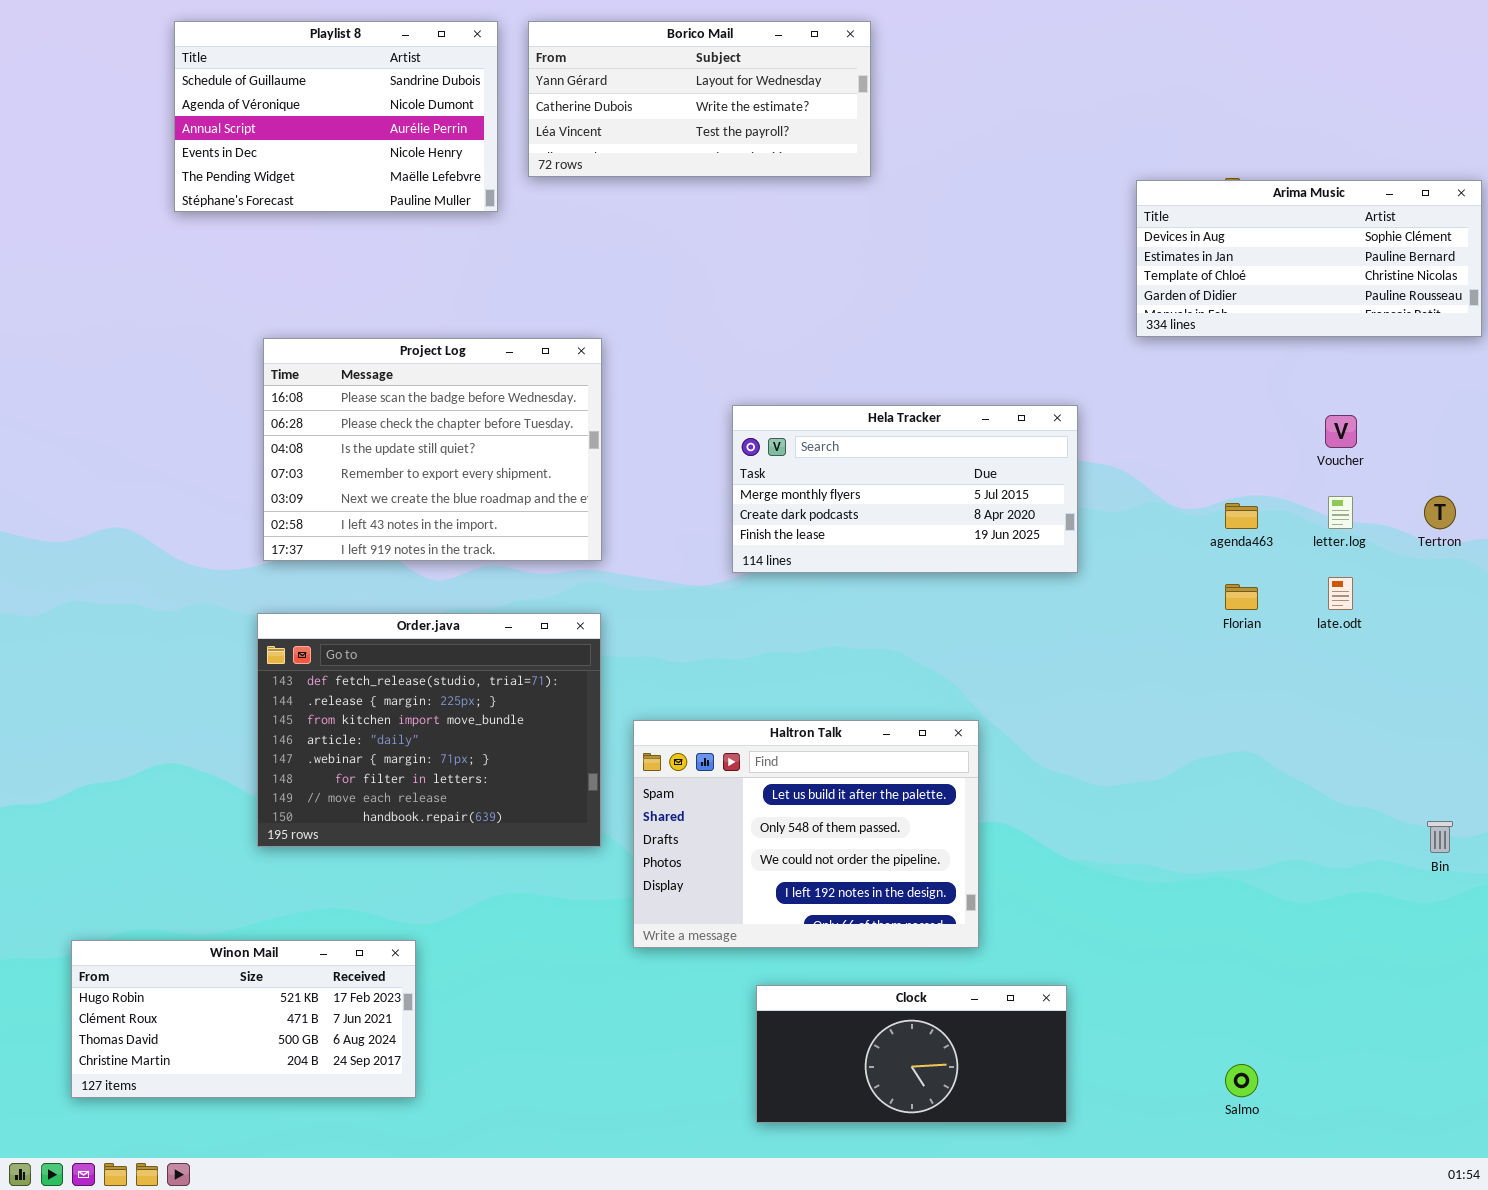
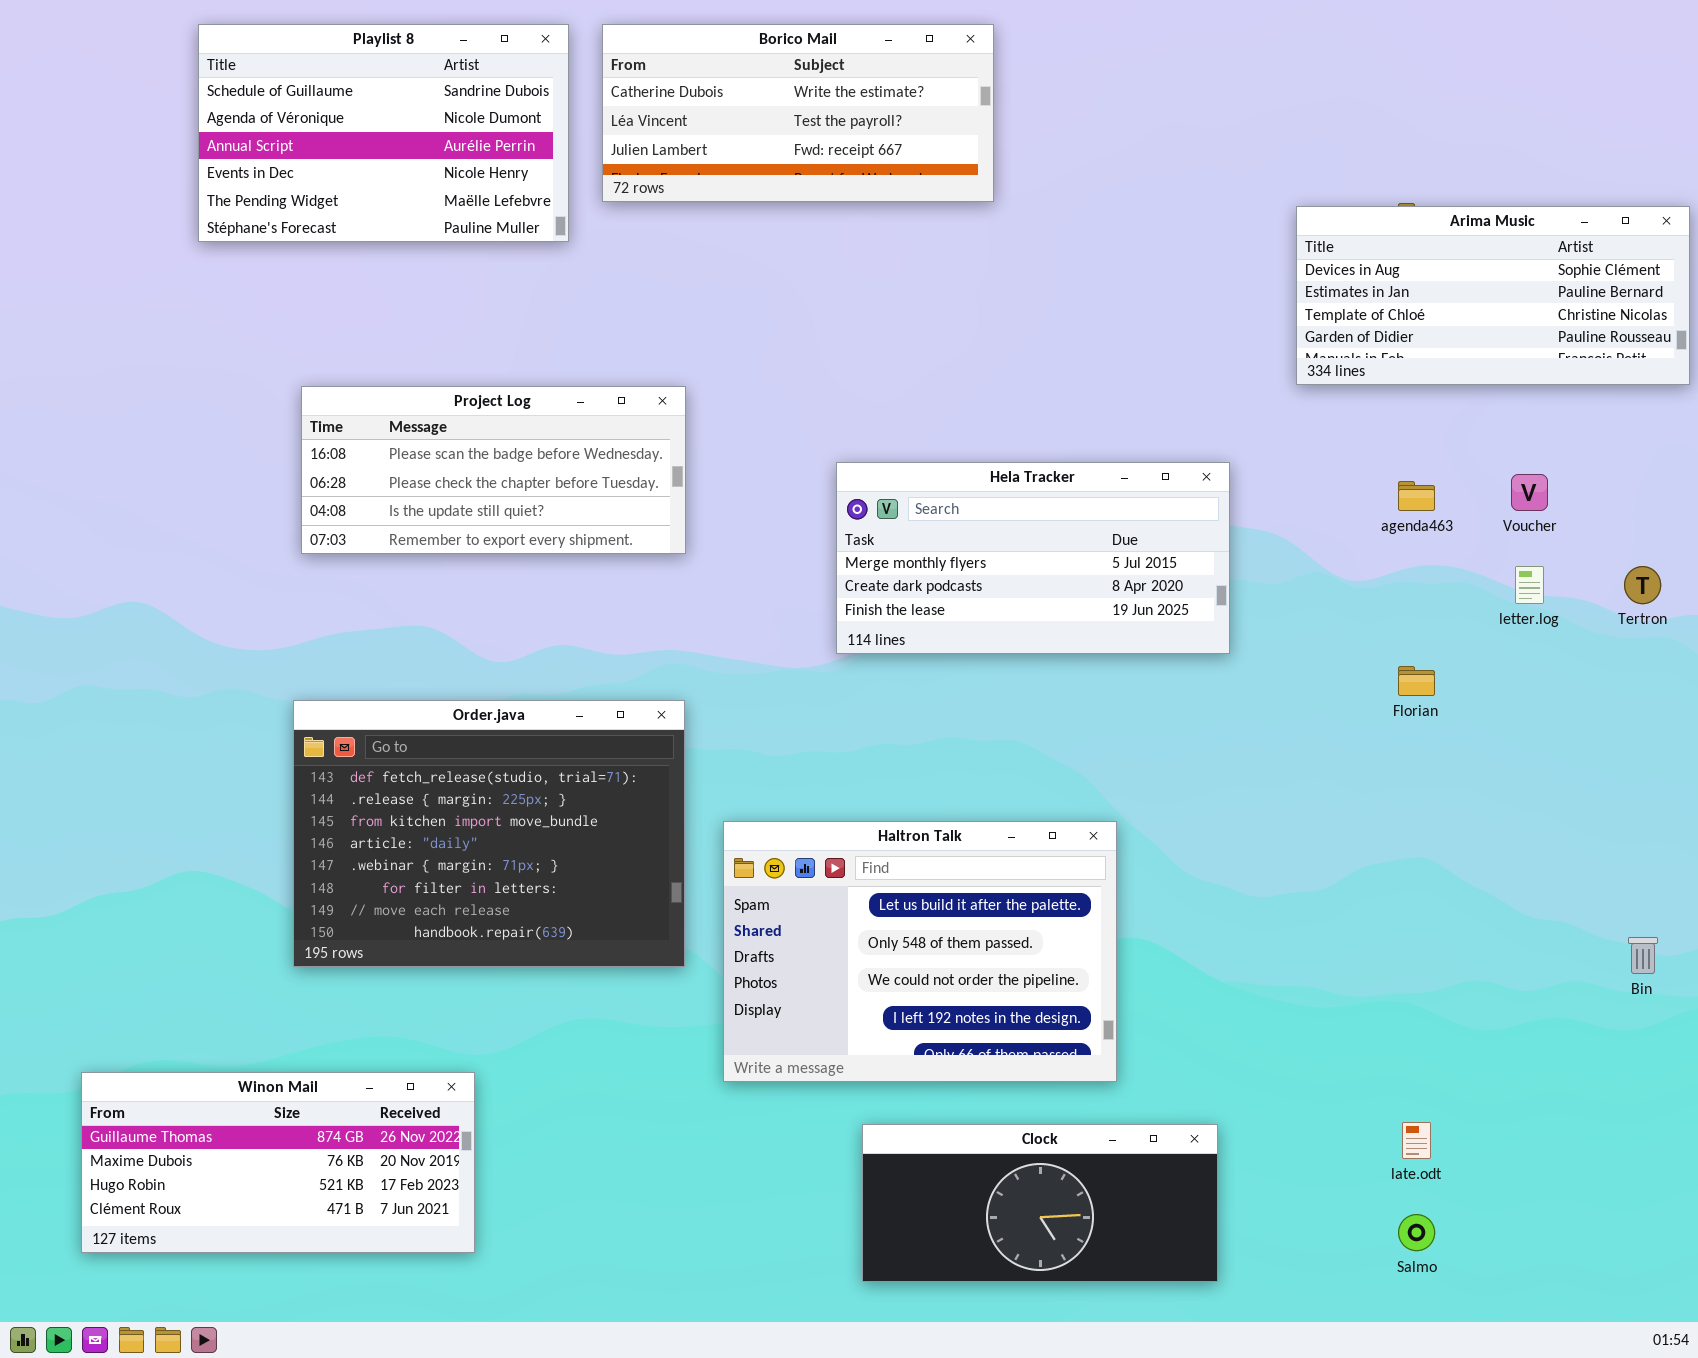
Borico Mail: [528,21,871,177] -> [602,24,994,202], scrolled down 1 row
Project Log: [263,338,602,561] -> [301,386,686,554], resized
agenda463: [1225,503,1258,529] -> [1398,481,1435,511], moved
late.odt: [1328,577,1353,610] -> [1402,1122,1431,1159], moved
Winon Mail: [71,940,416,1098] -> [81,1072,475,1253], scrolled up 2 rows

